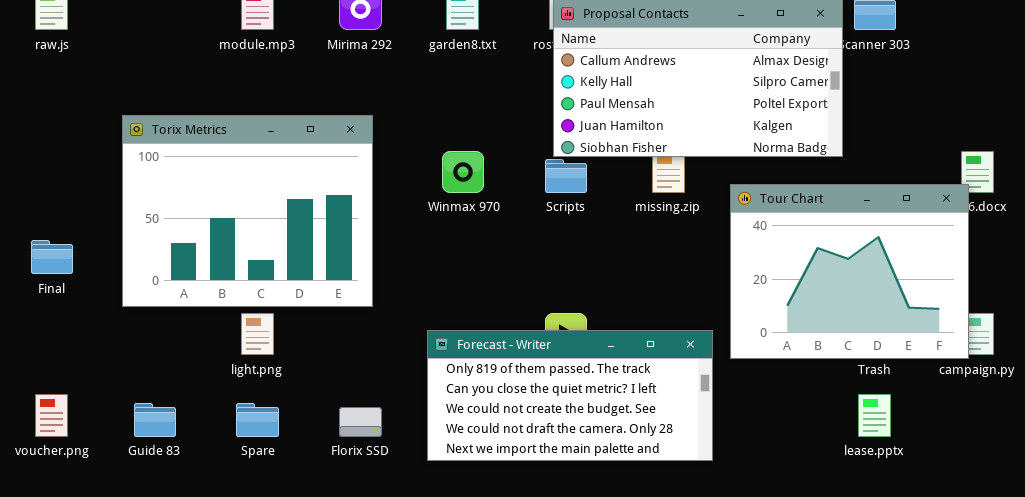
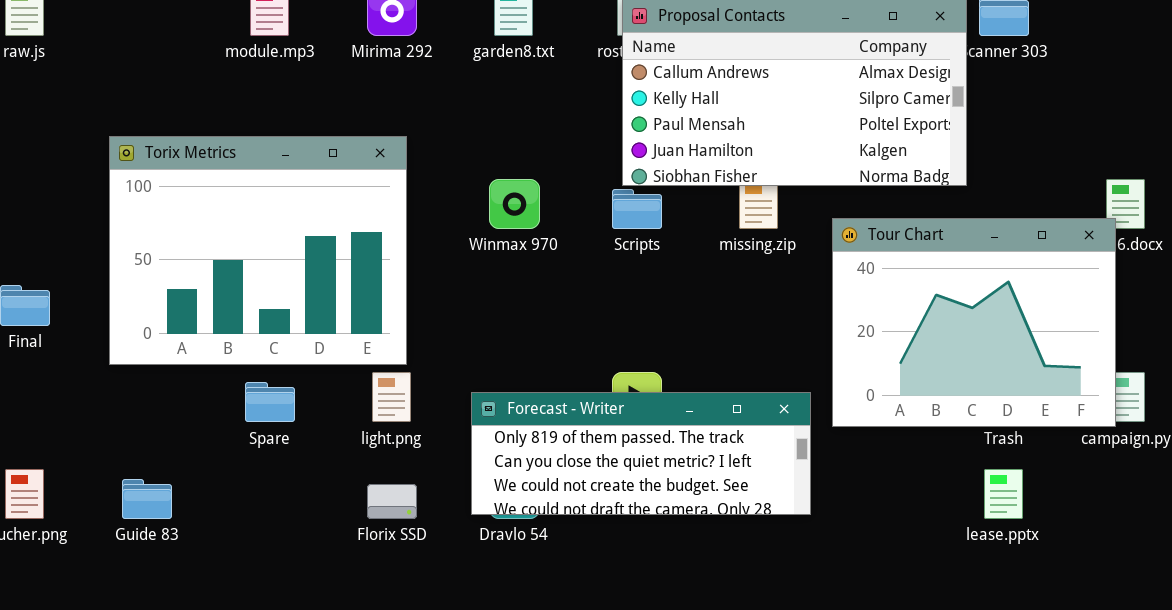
light.png: [241,313,274,355] -> [372,372,411,422], moved
Forecast - Writer: [427,330,713,461] -> [471,392,811,515], resized
Spare: [236,403,279,437] -> [245,382,295,422], moved

